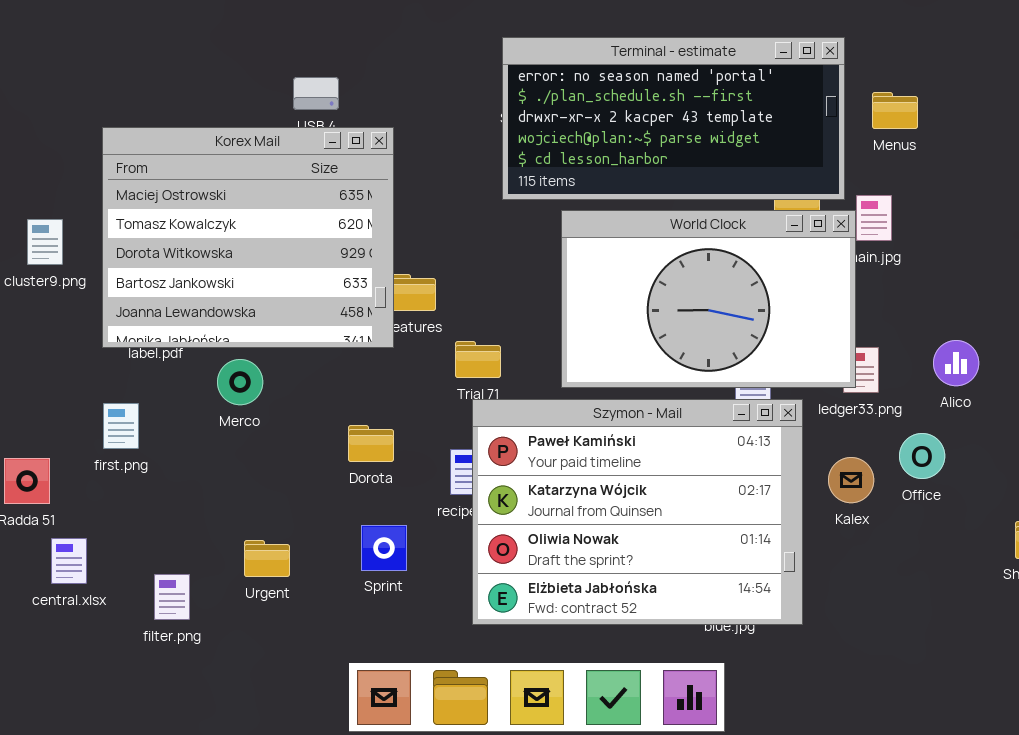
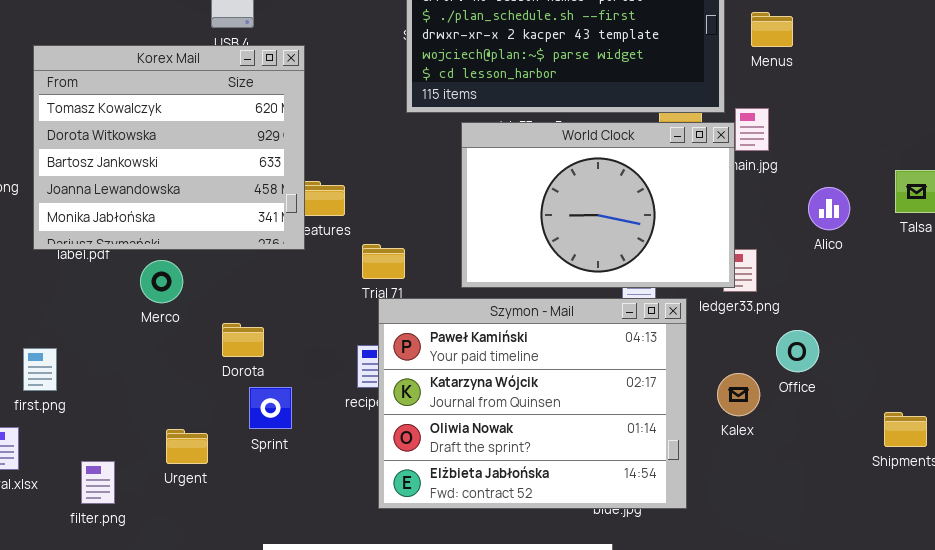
Korex Mail: [102,127,394,348] -> [33,45,305,250], scrolled down 1 row
Alico: [933,340,979,386] -> [808,187,850,230], moved
first.png: [103,403,139,449] -> [23,348,57,391], moved
Dorota: [348,425,394,462] -> [222,323,264,357], moved
Kalex: [828,457,874,503] -> [717,373,760,416], moved
Sprint: [361,525,407,571] -> [249,387,292,429], moved

